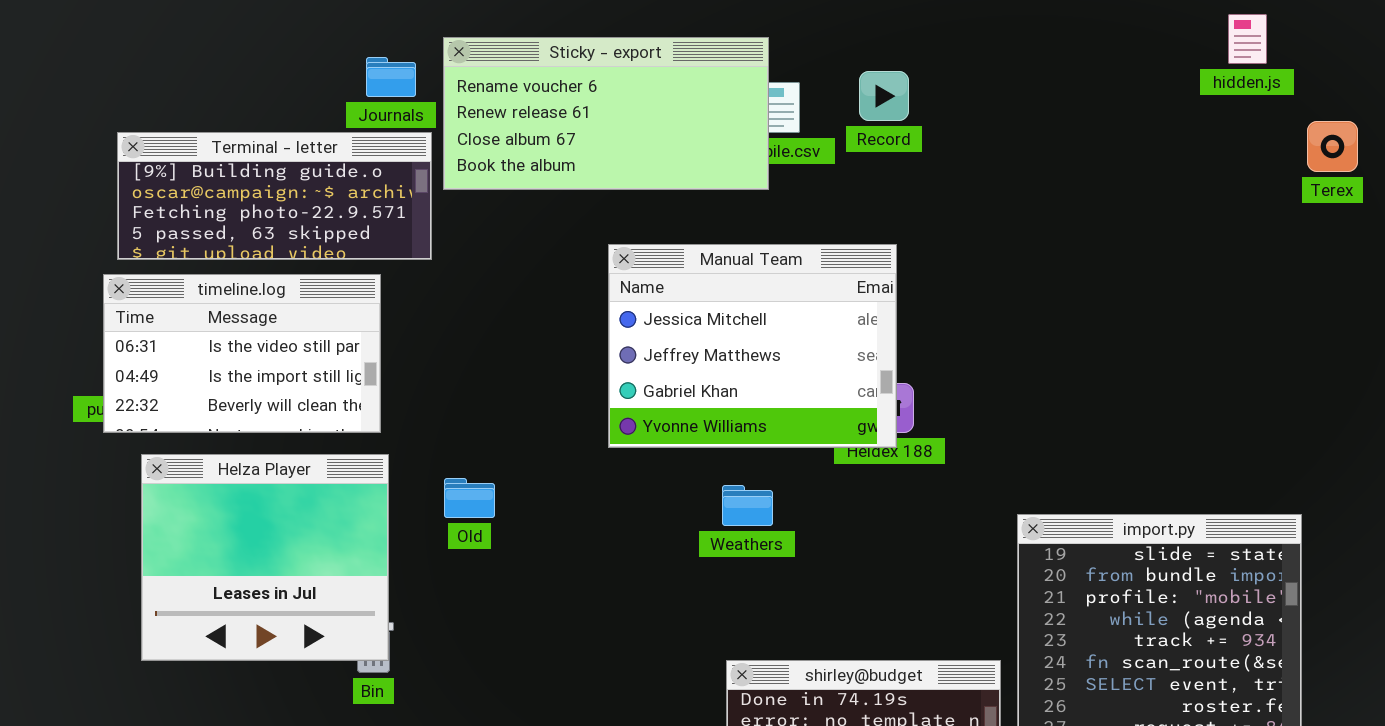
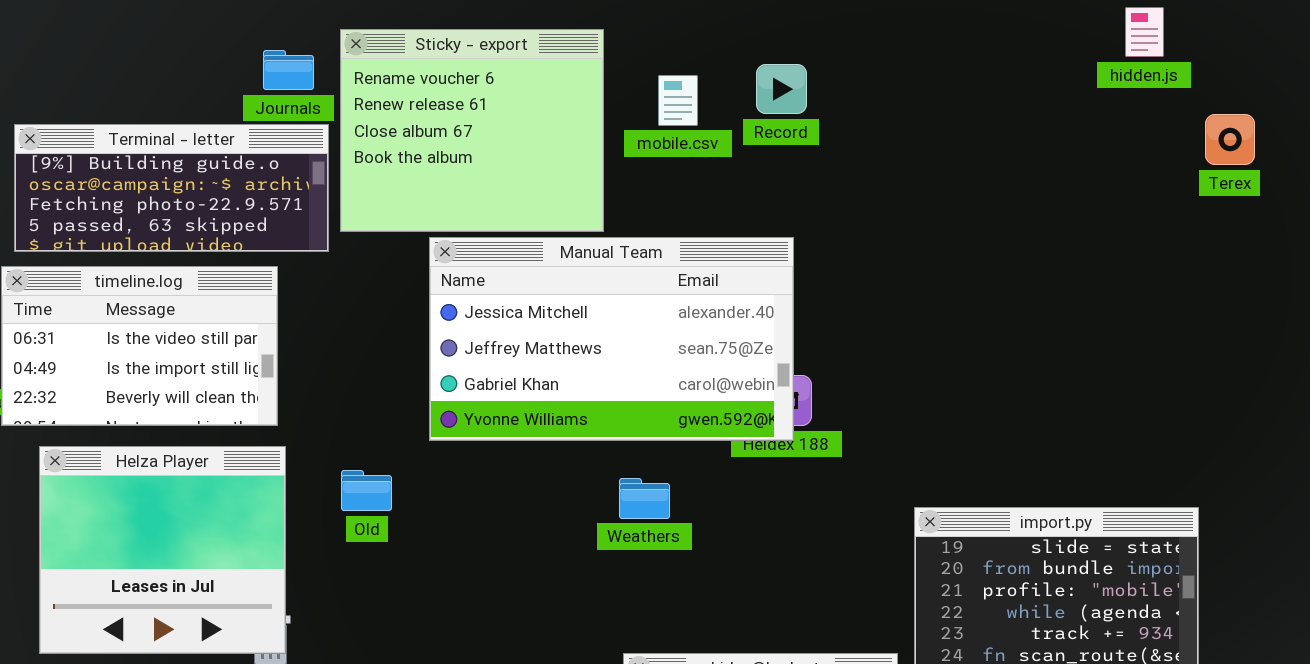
Sticky - export: [443,37,769,190] -> [340,29,604,232], resized
Manual Team: [608,244,897,448] -> [429,237,794,441], resized

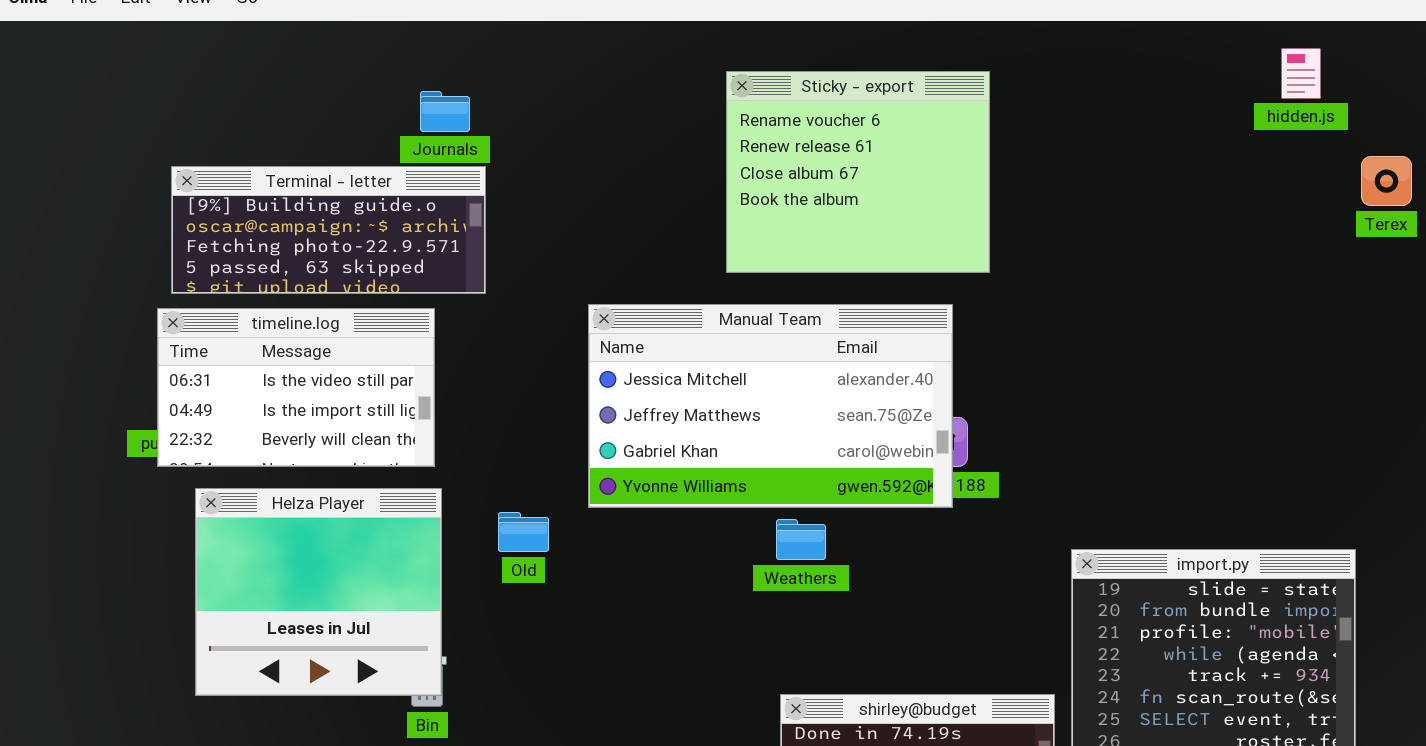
Sticky - export: [340,29,604,232] -> [726,71,990,273], moved
Manual Team: [429,237,794,441] -> [588,304,953,508], moved

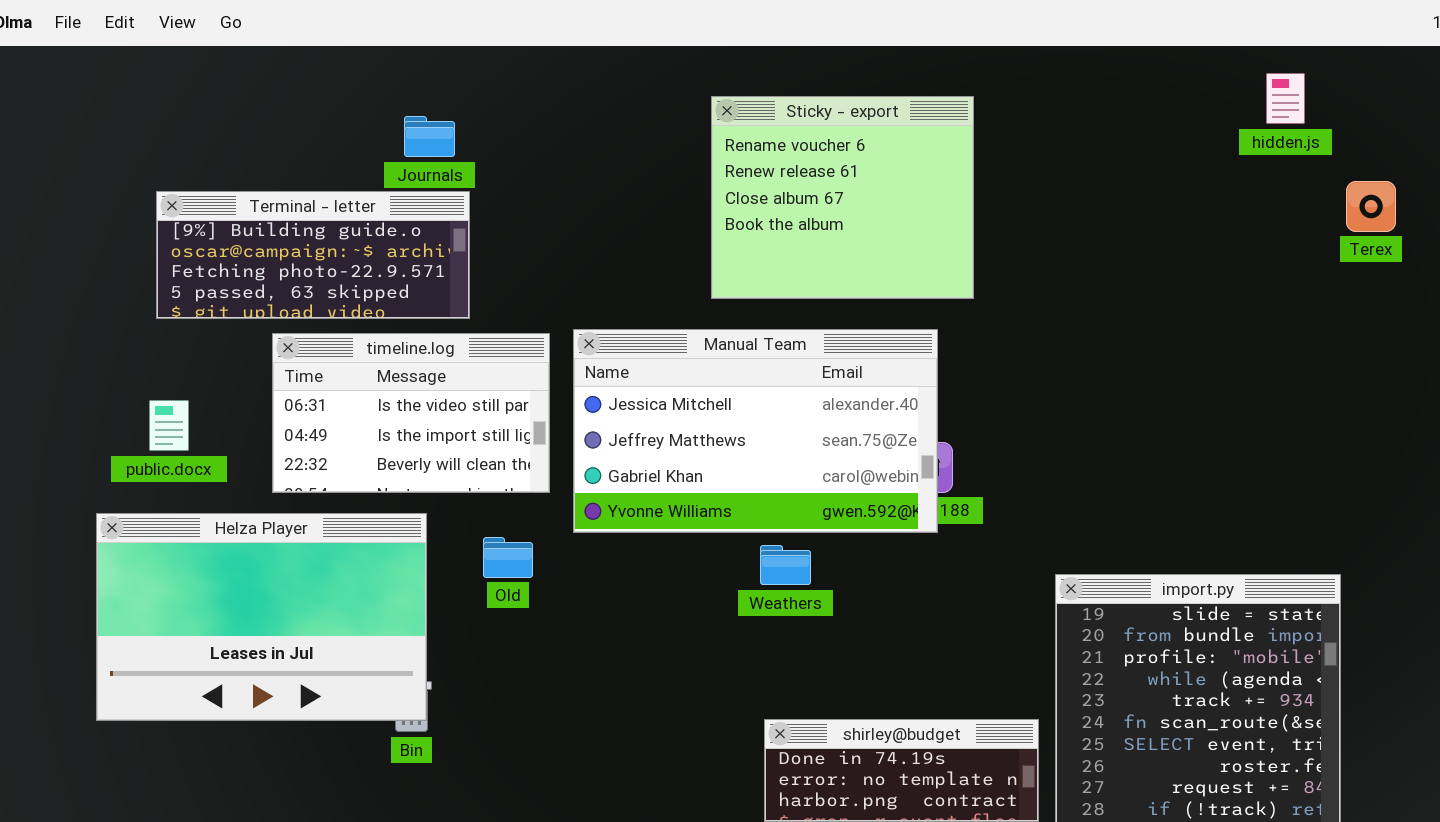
timeline.log: [157,308,435,467] -> [272,333,550,493], moved
Helza Player: [195,488,442,696] -> [96,513,427,721], resized

